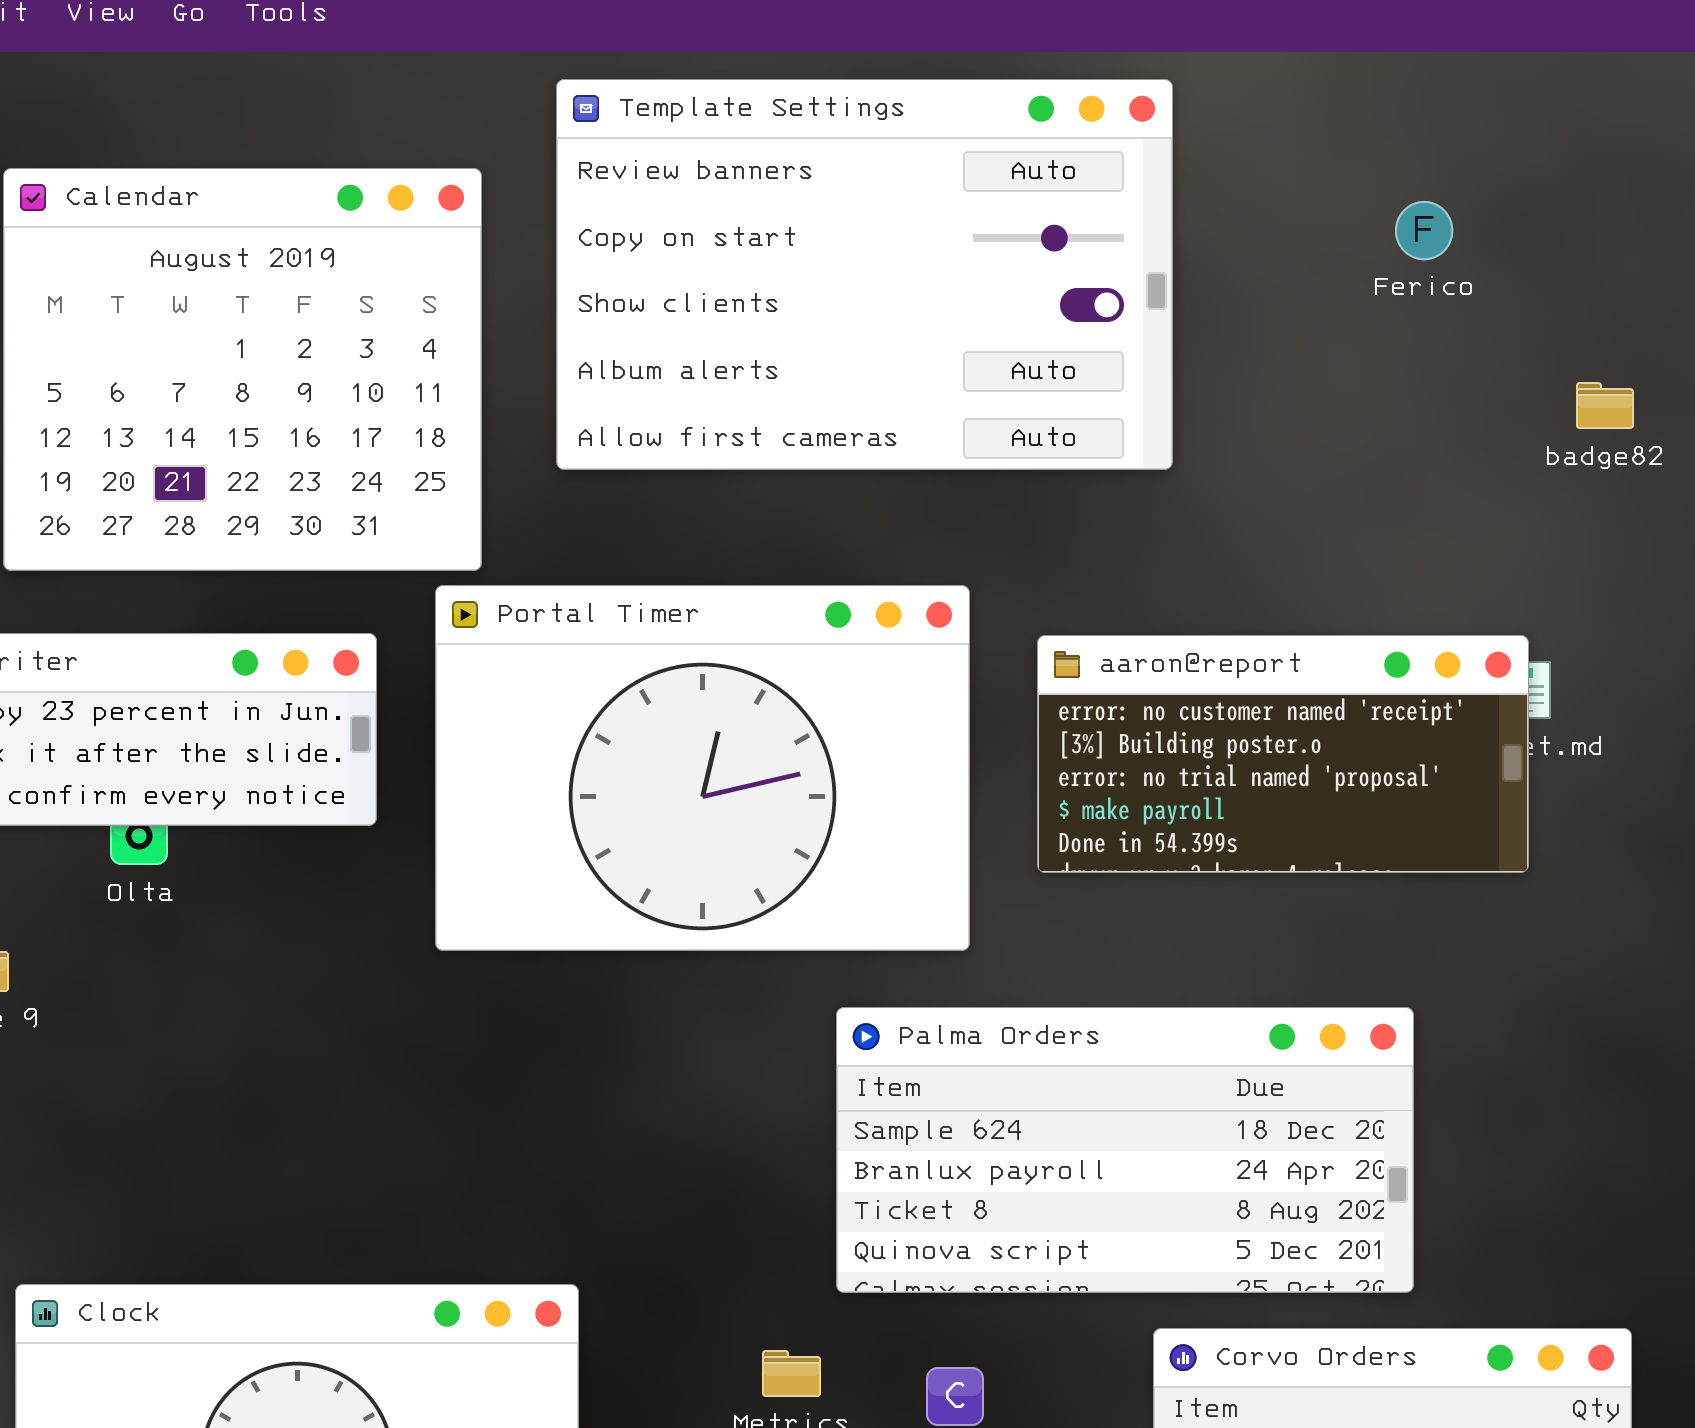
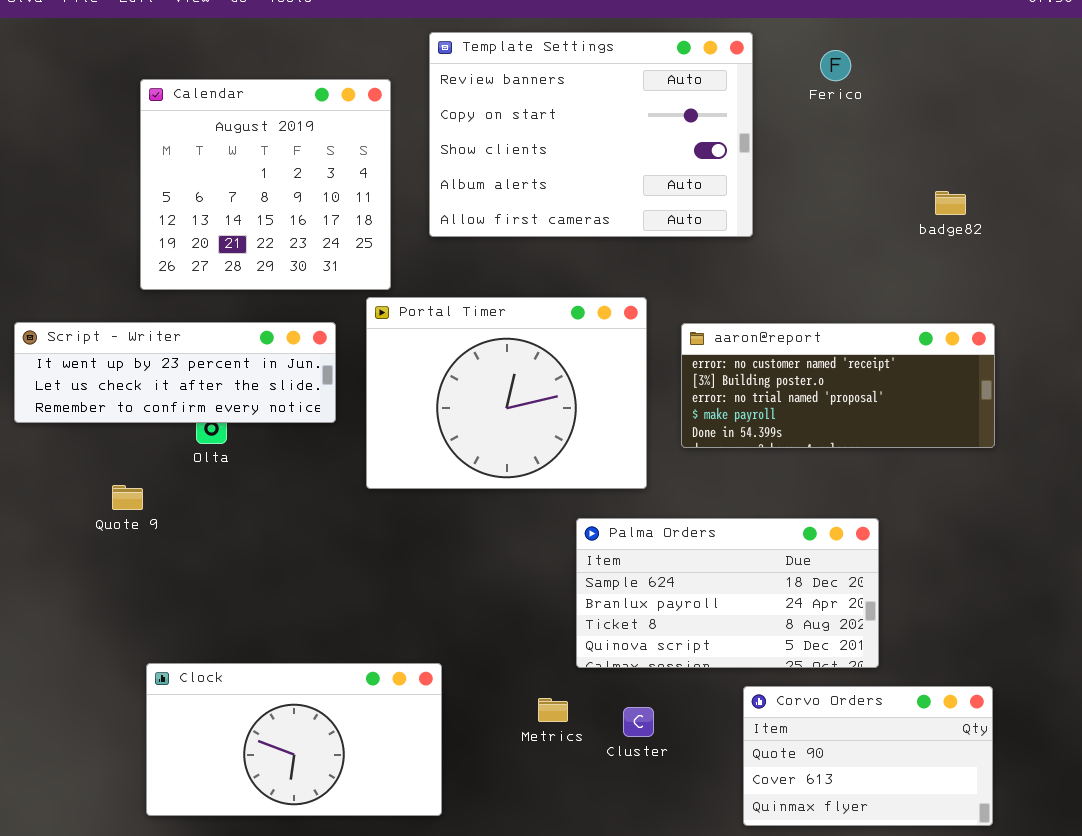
Ferico: [1395,201,1453,260] -> [820,50,851,81], moved
badge82: [1576,382,1634,429] -> [935,191,966,215], moved
aaron@report: [1037,635,1529,873] -> [681,323,995,448], resized

